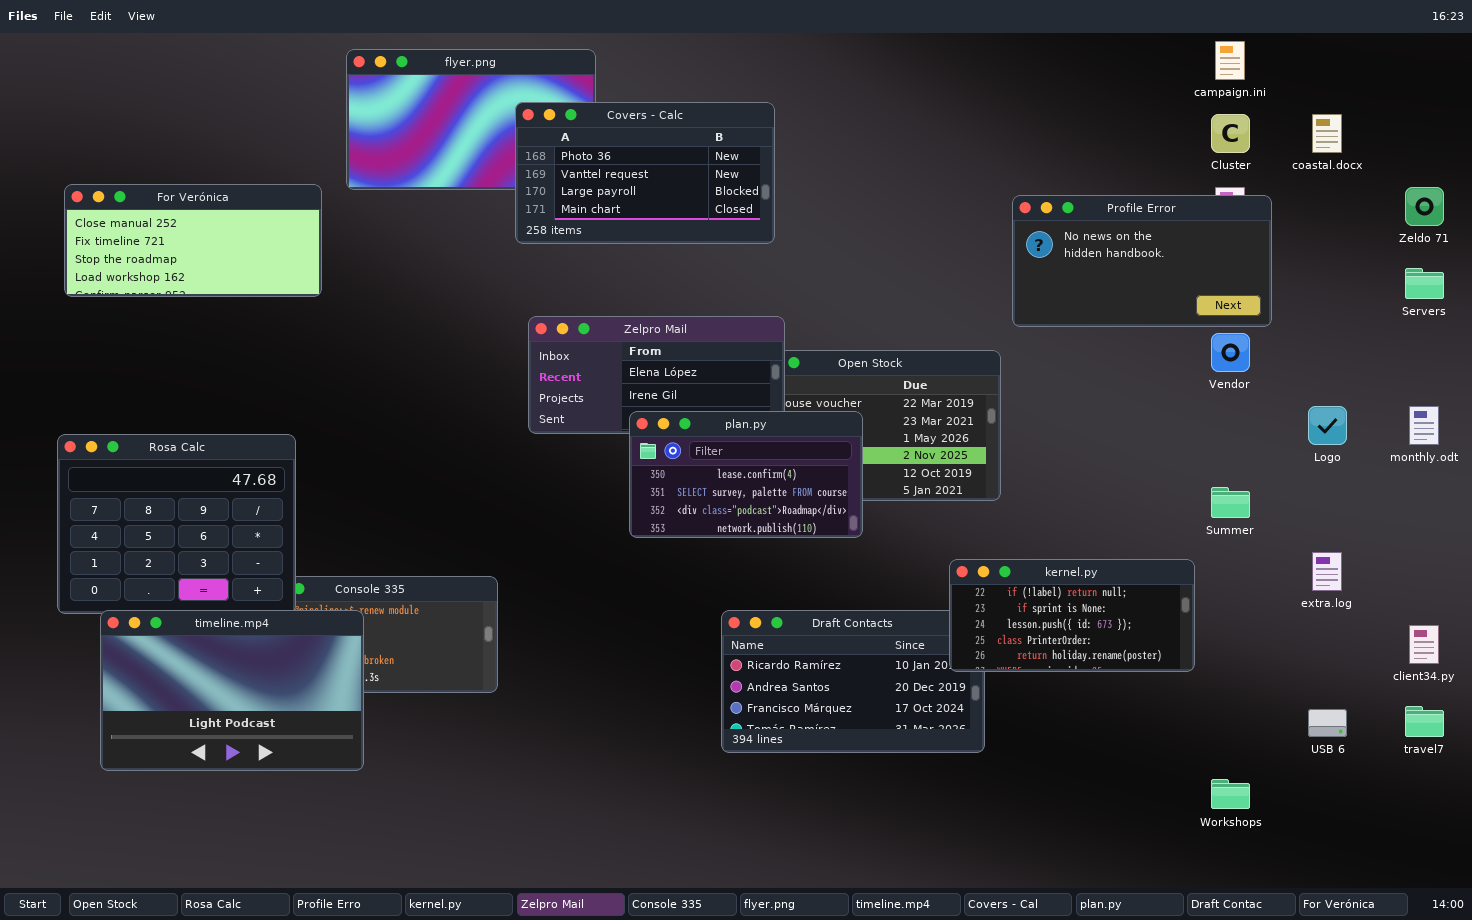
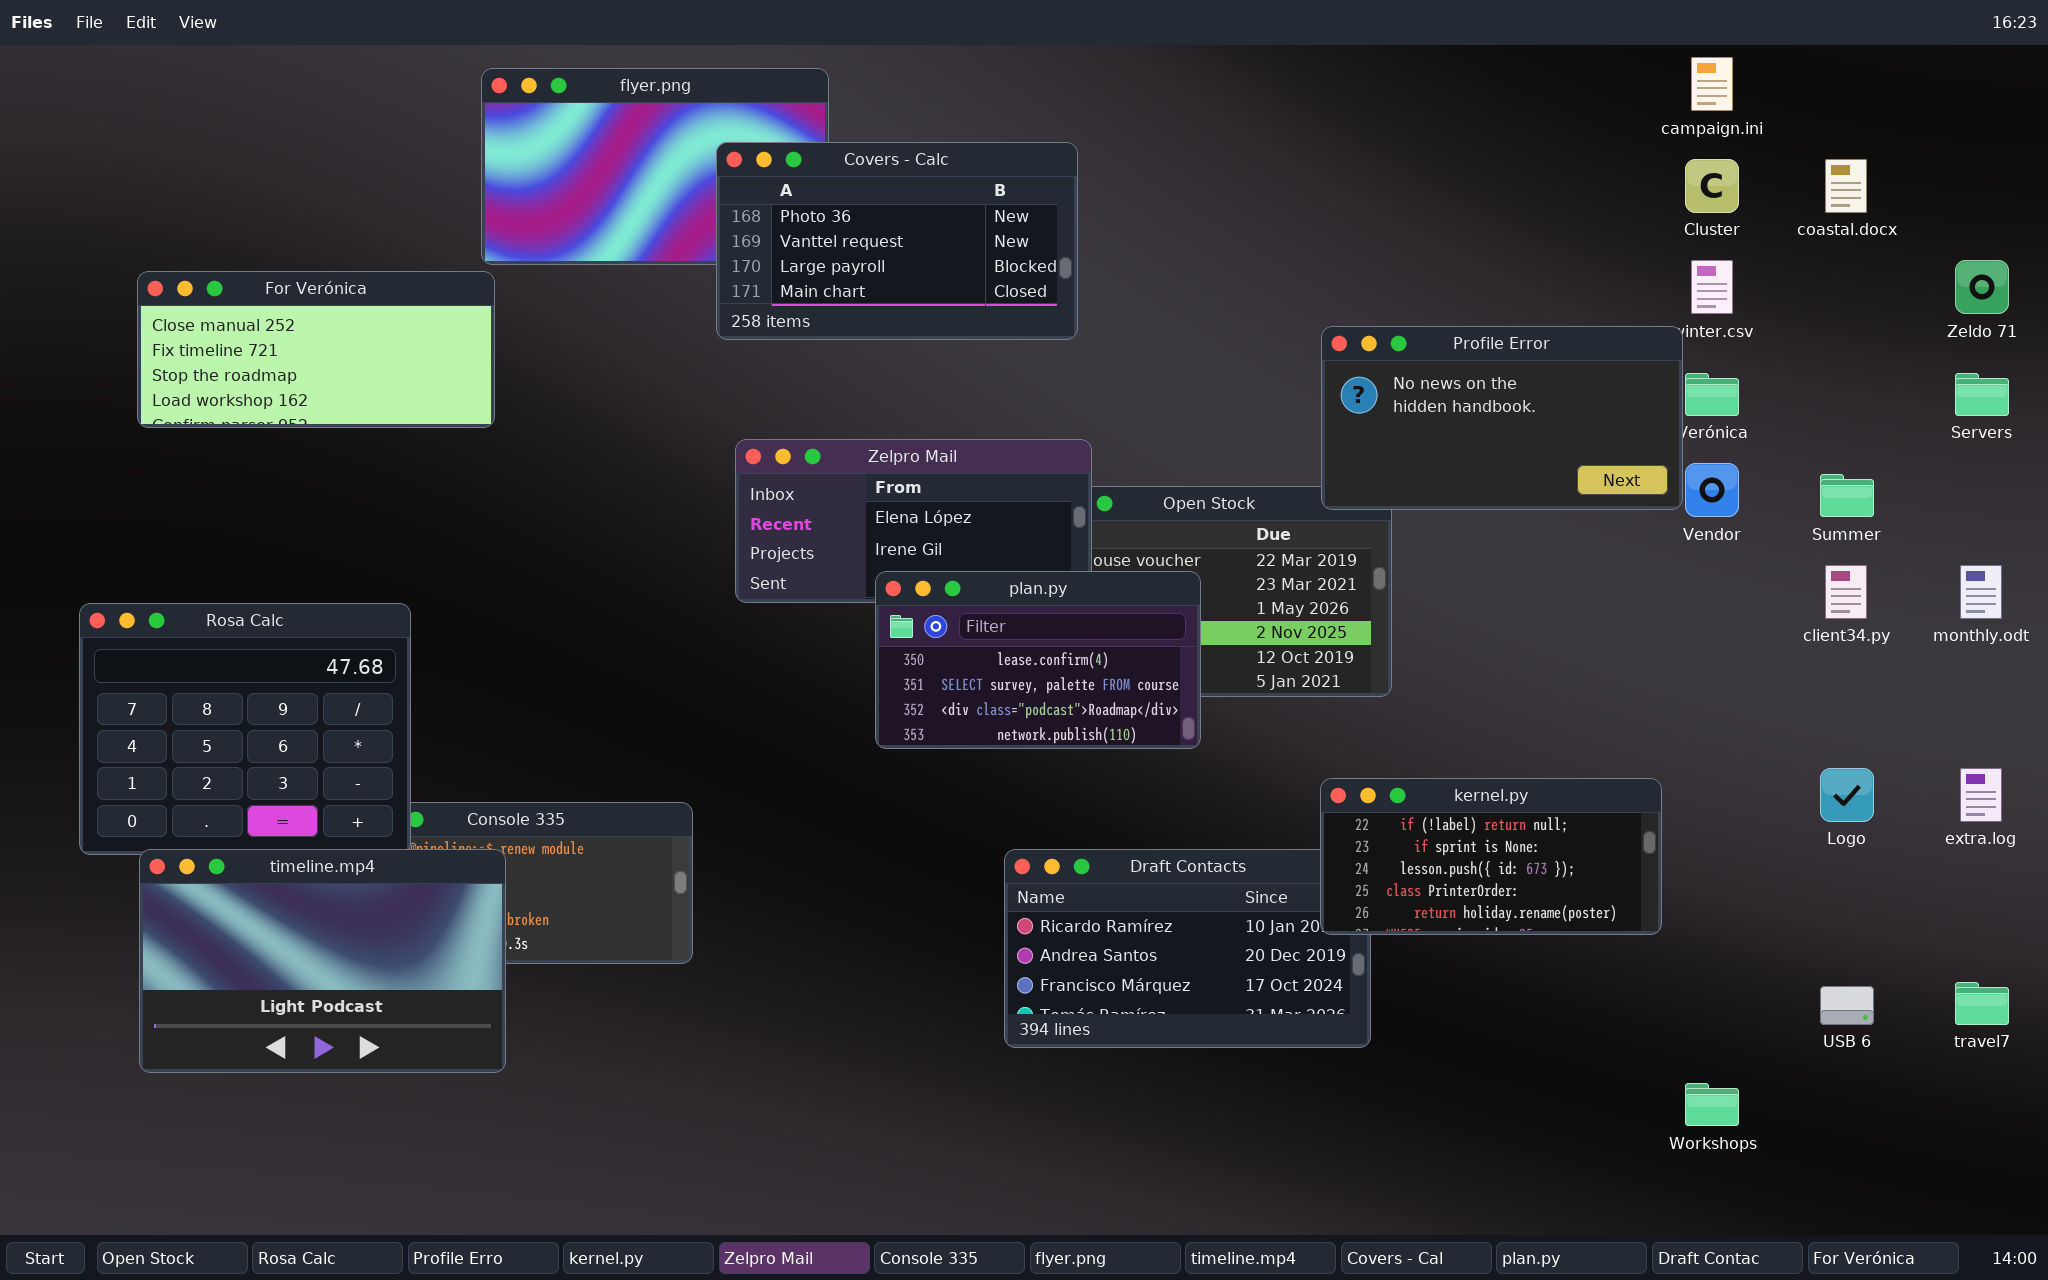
For Verónica: [64,184,322,297] -> [137,271,495,428], moved
Profile Error: [1012,195,1272,327] -> [1321,326,1683,510], moved
Logo: [1308,406,1347,445] -> [1820,768,1874,822], moved
Summer: [1211,487,1250,518] -> [1820,474,1874,517], moved
extra.log: [1312,552,1342,591] -> [1960,768,2002,822], moved
client34.py: [1409,625,1439,664] -> [1825,565,1867,619], moved

